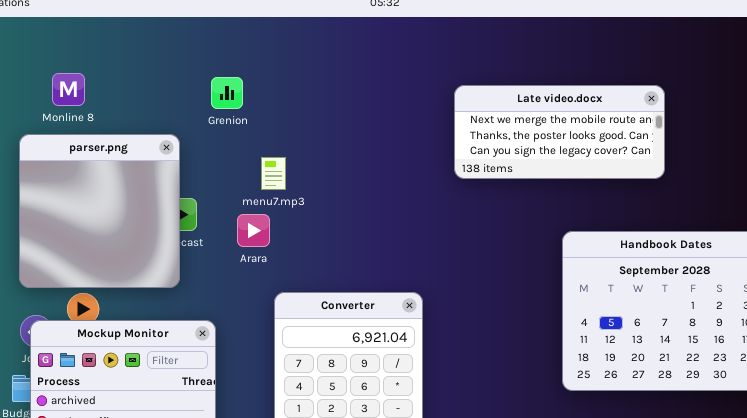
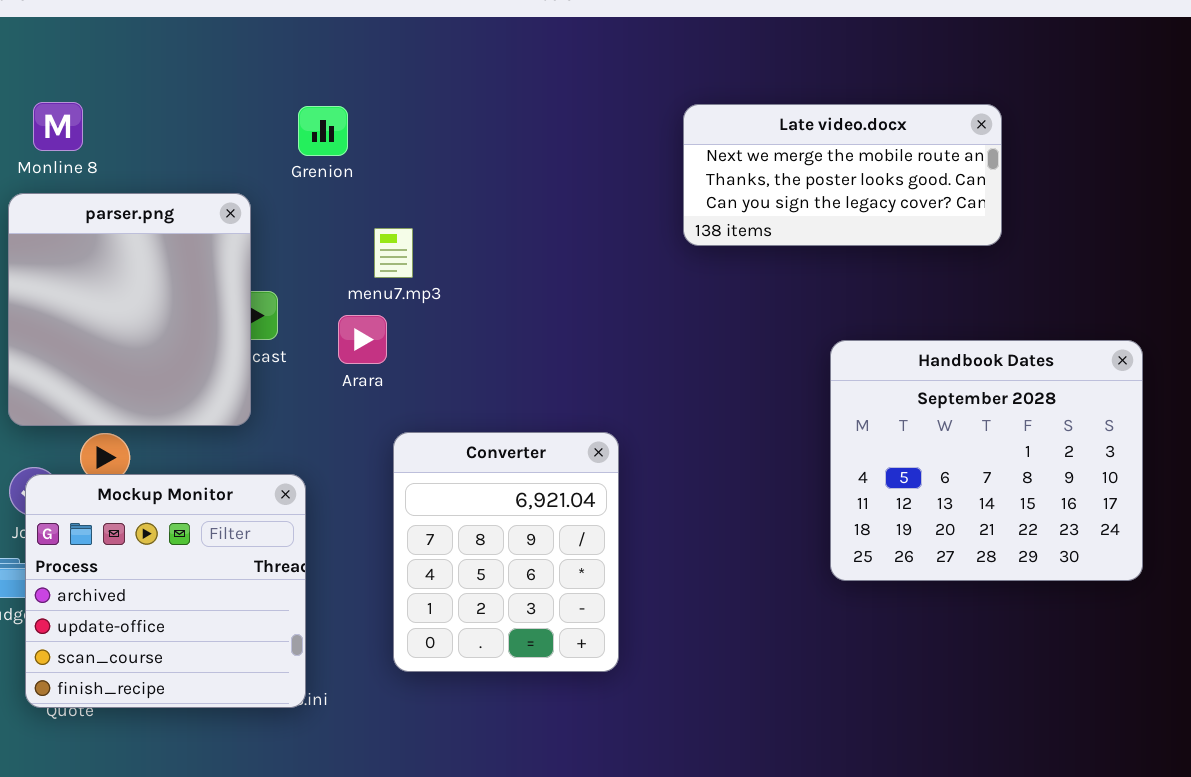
Monline 8: [52,73,85,106] -> [33,102,83,151], moved
Late video.docx: [454,85,665,179] -> [683,104,1002,246], moved

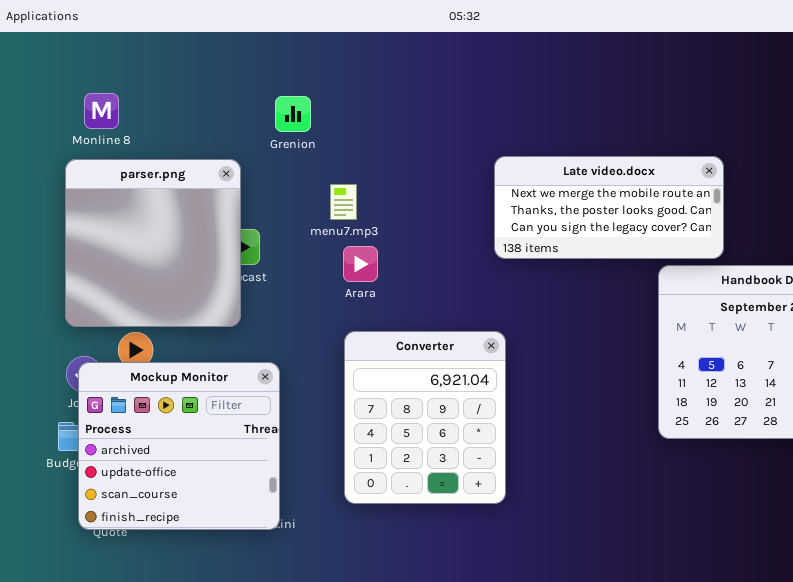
Late video.docx: [683,104,1002,246] -> [494,156,724,259], moved
Arara: [338,315,387,364] -> [343,246,378,282], moved

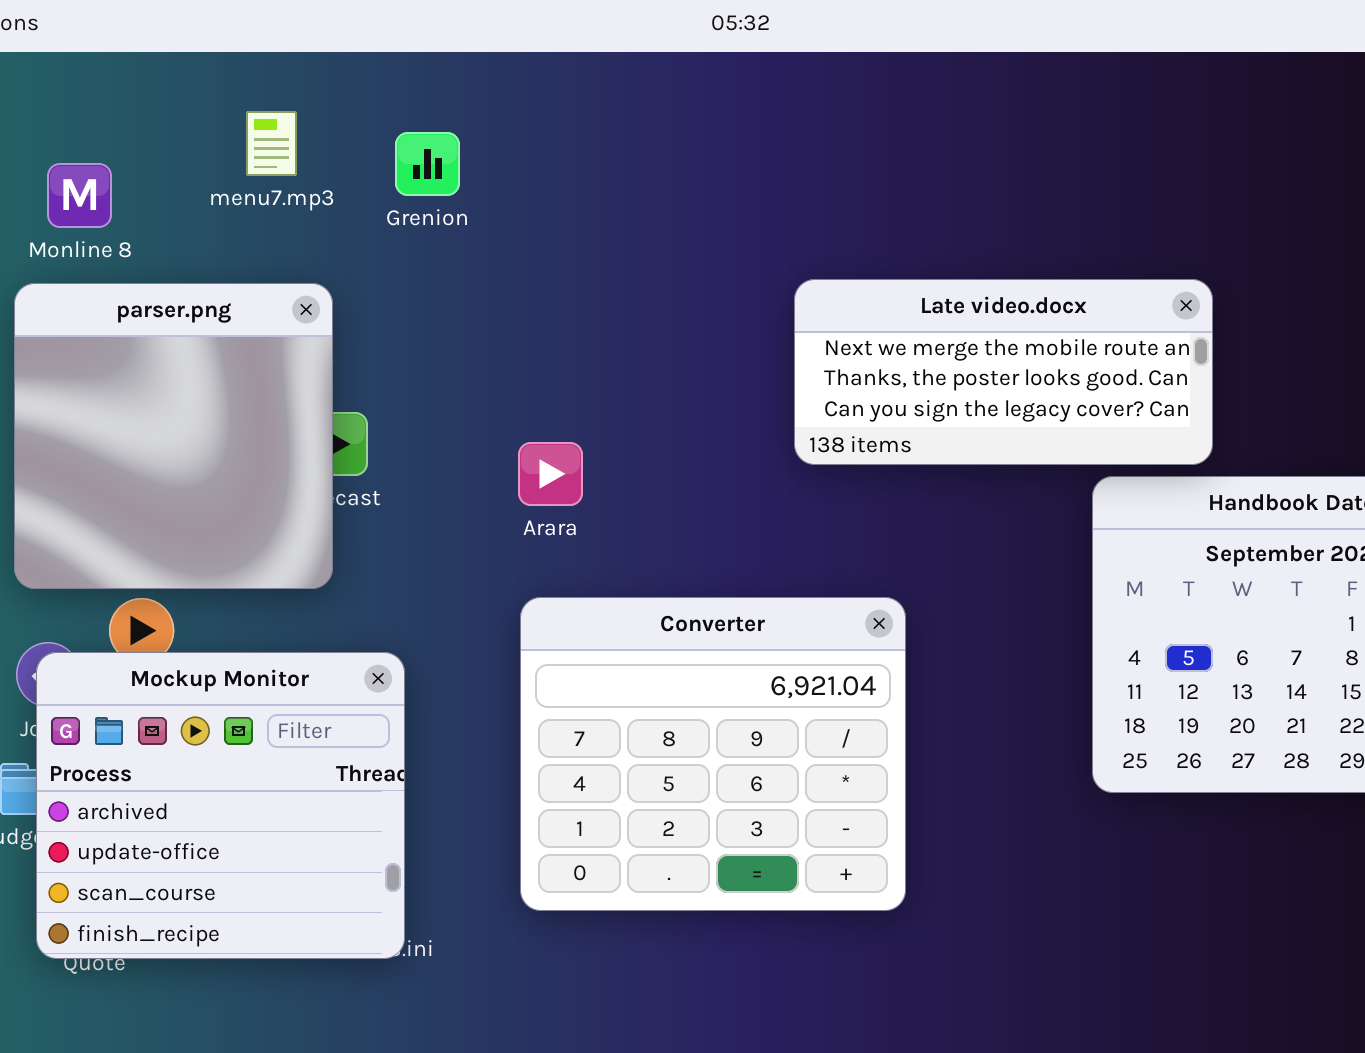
Grenion: [275,96,311,132] -> [395,132,460,196], moved
menu7.mp3: [330,184,357,220] -> [246,111,297,176], moved
Converter: [344,331,506,504] -> [520,597,906,911], resized

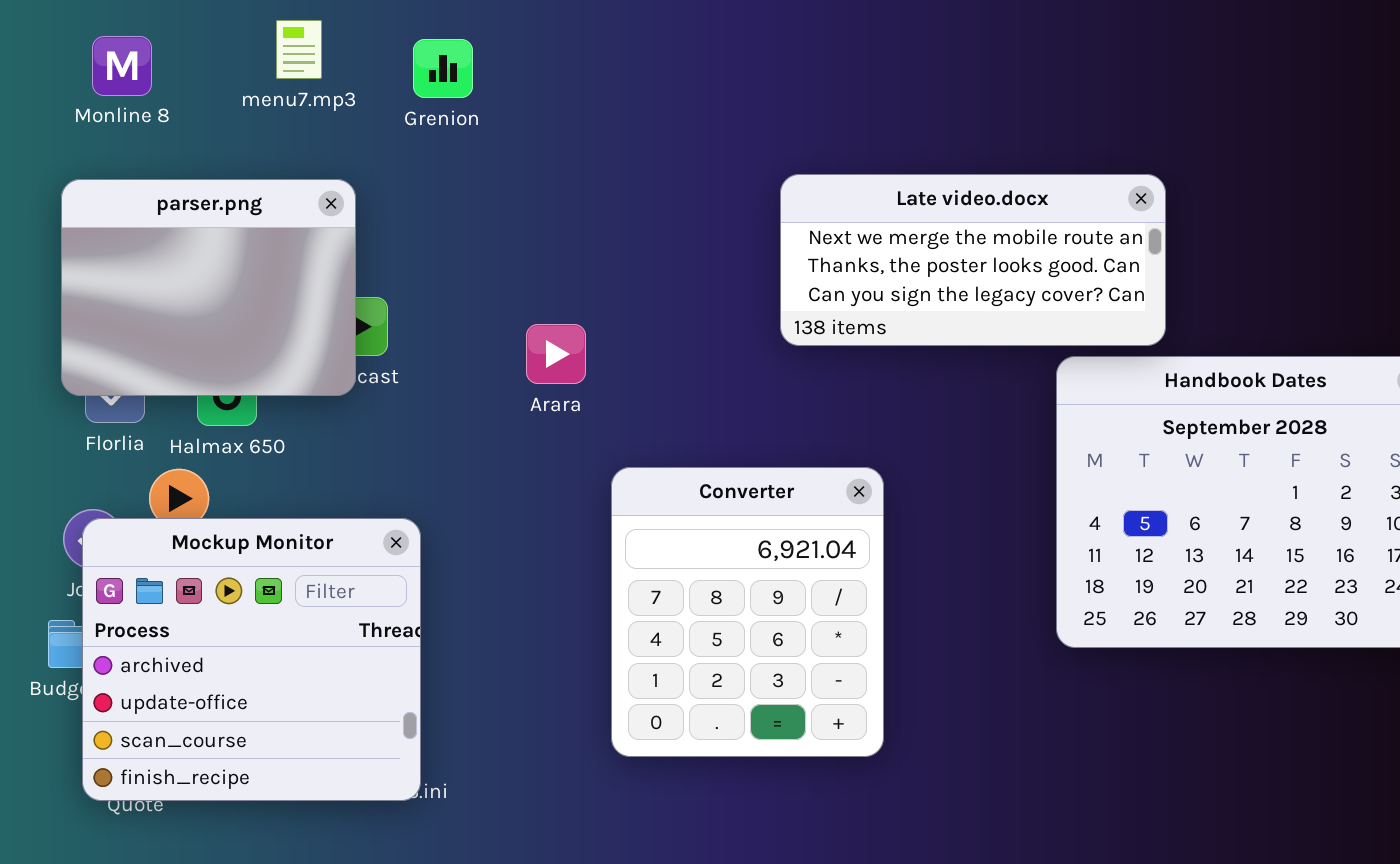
Monline 8: [47,163,112,228] -> [92,36,152,96], moved
parser.png: [14,283,333,589] -> [61,179,356,396], resized
Converter: [520,597,906,911] -> [611,467,884,757], resized

